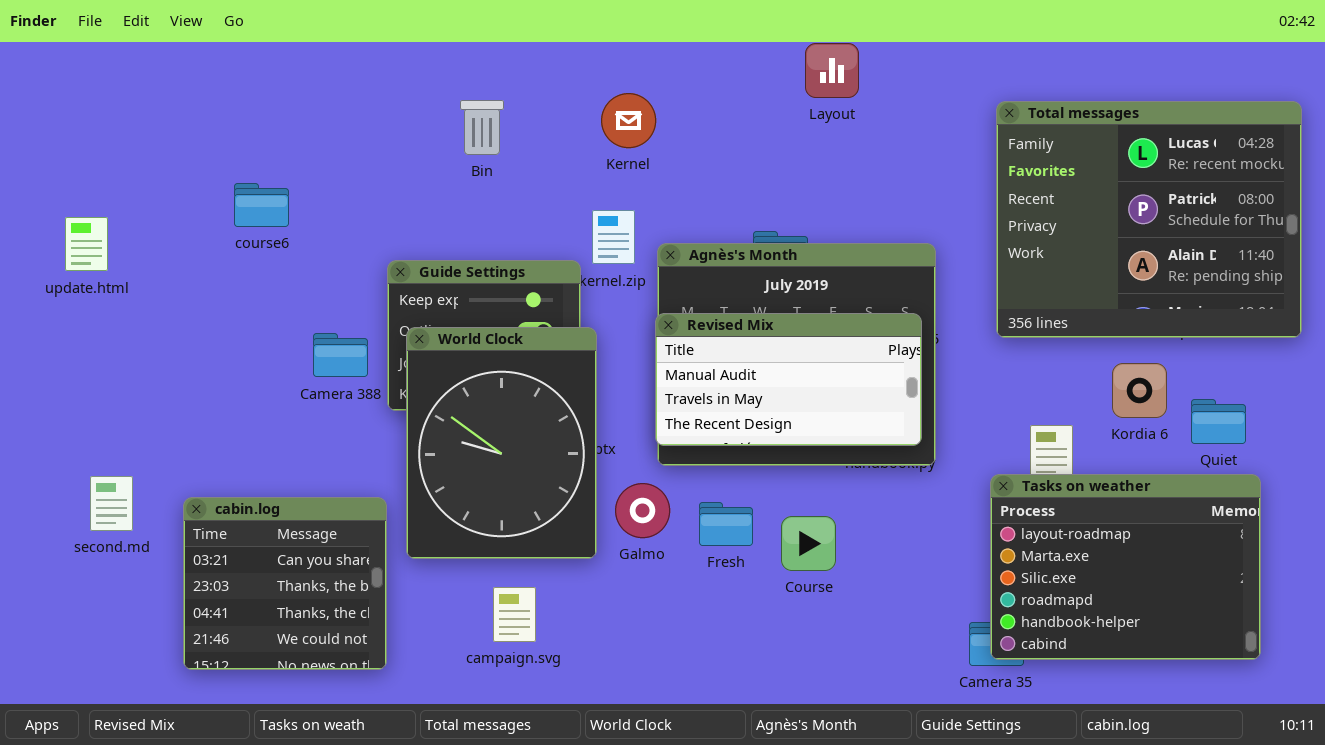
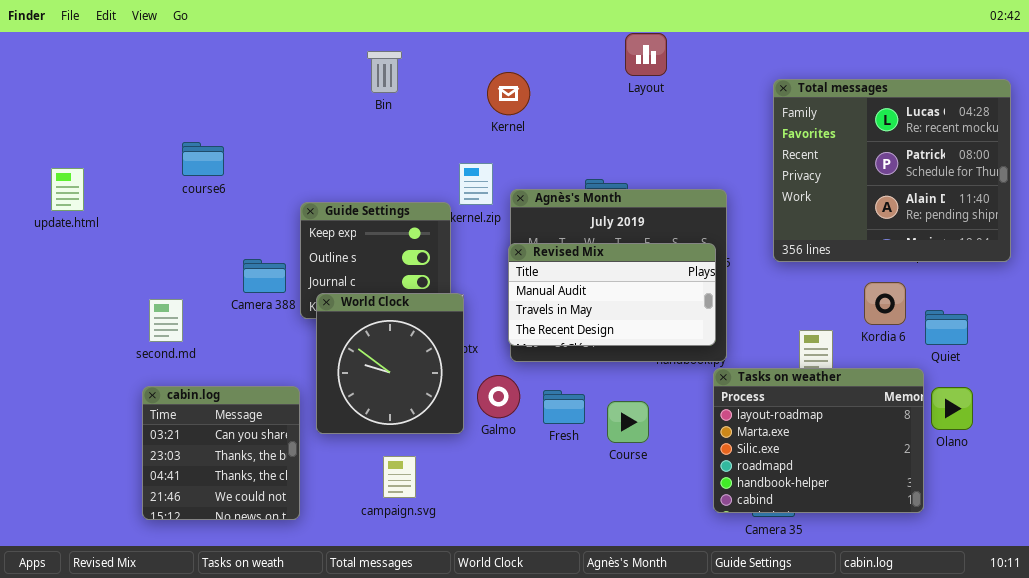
Kernel: [601,93,656,148] -> [487,72,530,115], moved
Bin: [460,100,504,155] -> [367,51,402,93], moved
World Clock: [406,327,597,559] -> [316,293,464,434], resized
Tasks on weather: [990,474,1261,660] -> [713,368,924,513], moved
second.md: [90,476,133,531] -> [149,299,183,342], moved

